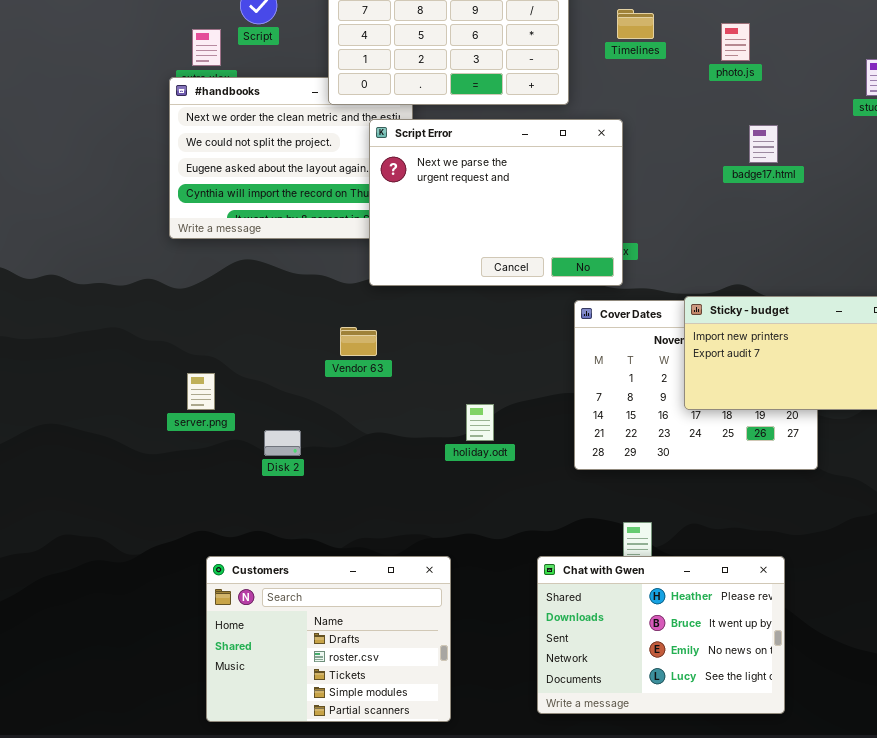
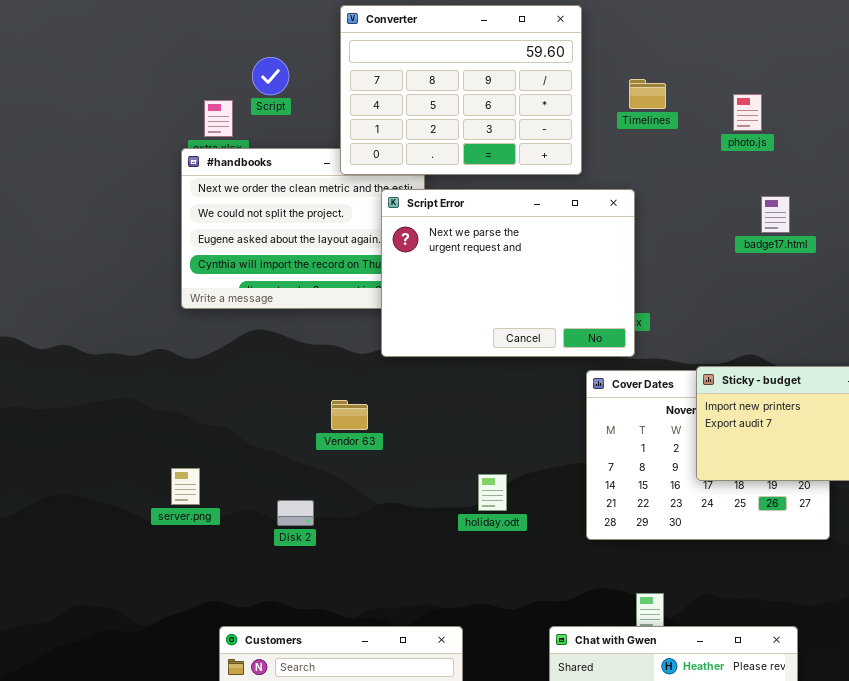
Vendor 63: [340,327,377,356] -> [331,400,368,430], moved
server.png: [187,373,215,410] -> [171,468,200,505], moved

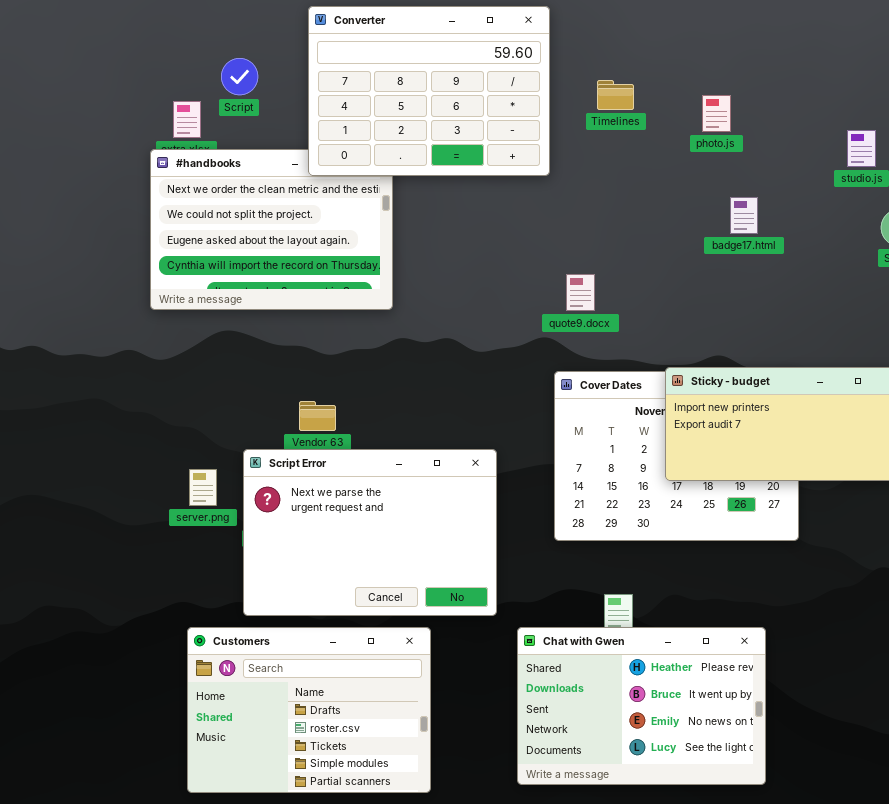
Script Error: [381,189,635,357] -> [243,449,497,616], moved
server.png: [171,468,200,505] -> [189,469,217,506], moved

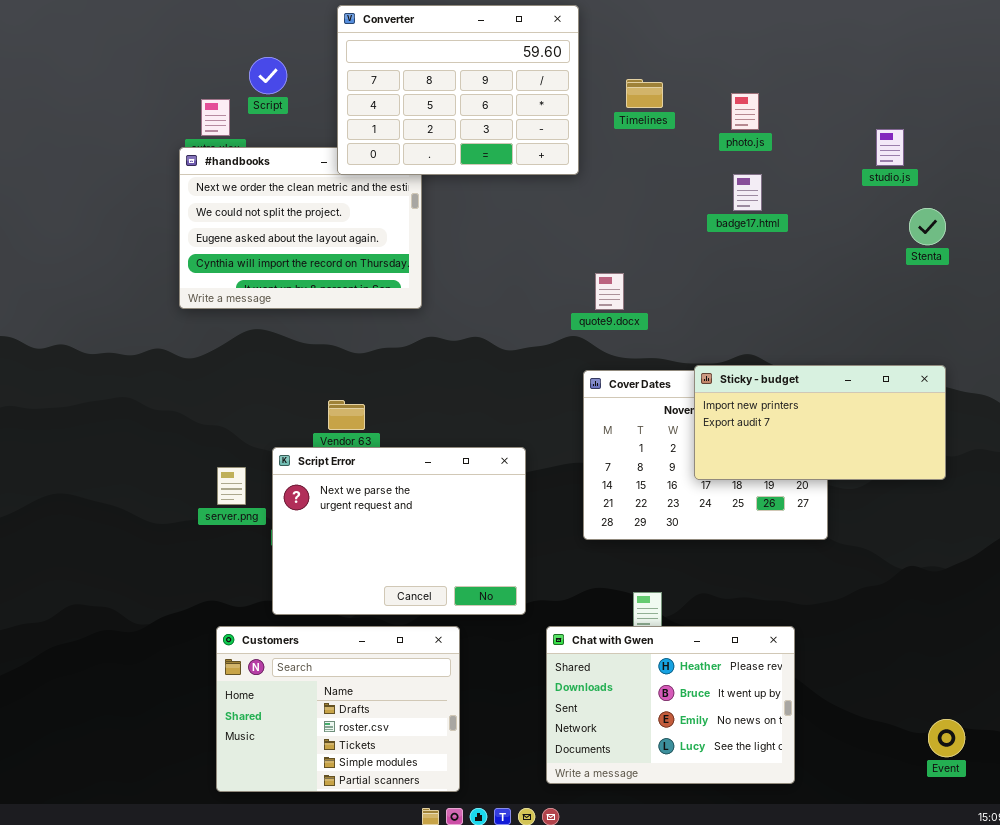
badge17.html: [730,197,758,234] -> [733,174,762,211], moved

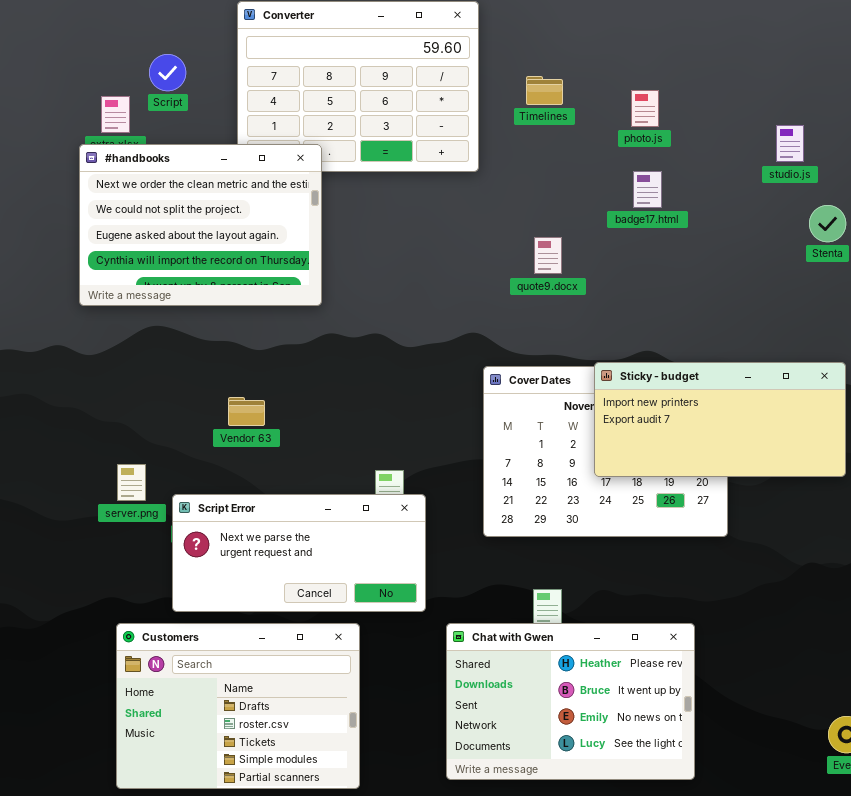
#handbooks: [179,147,422,309] -> [79,144,322,306], raised
quote9.docx: [595,273,624,310] -> [534,237,562,274], moved
Script Error: [272,447,526,615] -> [172,494,426,612], resized

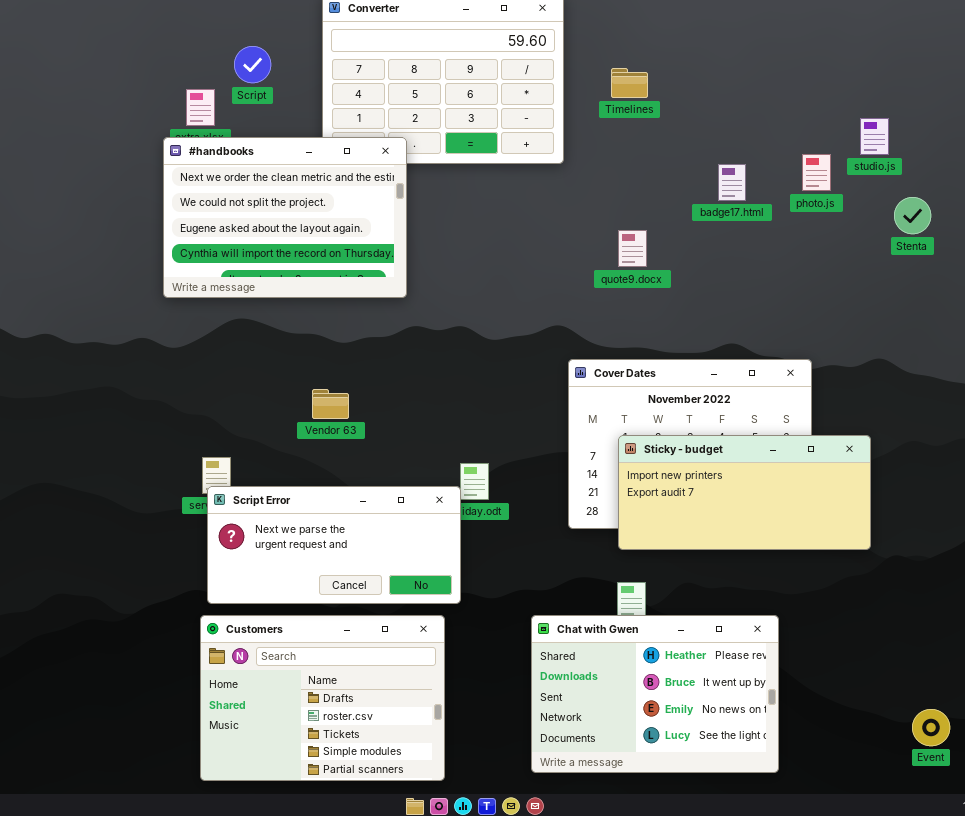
photo.js: [631,90,659,127] -> [802,154,831,191], moved
Sticky - budget: [594,362,846,477] -> [618,435,871,550], moved
Script Error: [172,494,426,612] -> [207,486,461,604], moved

